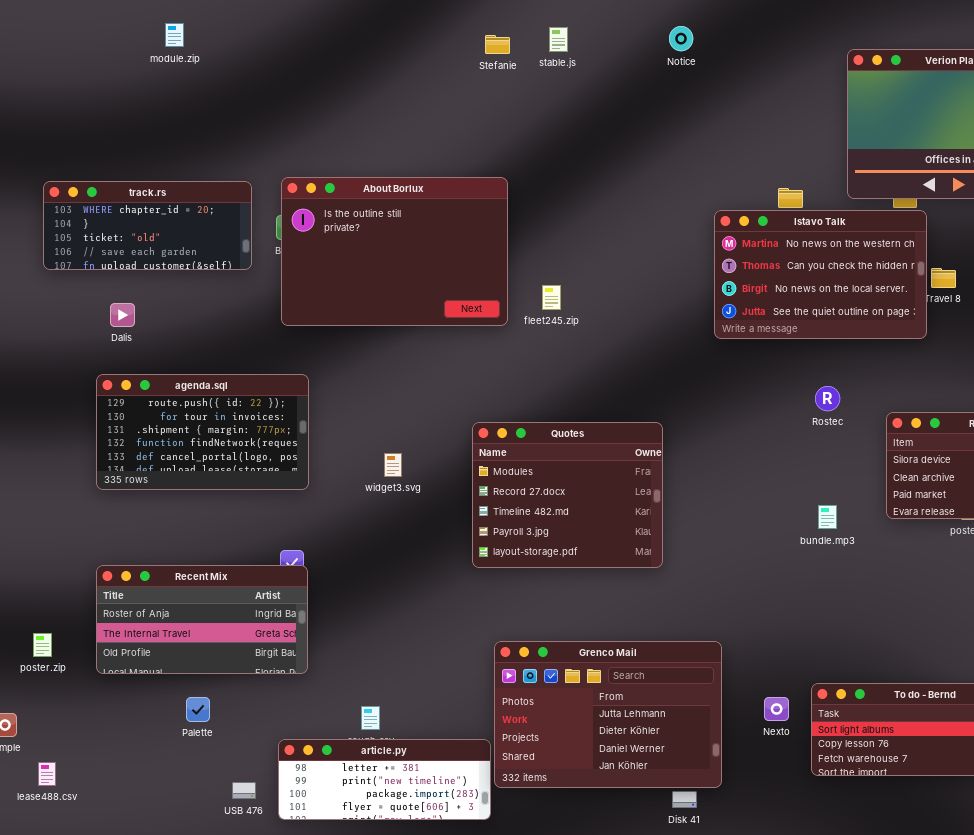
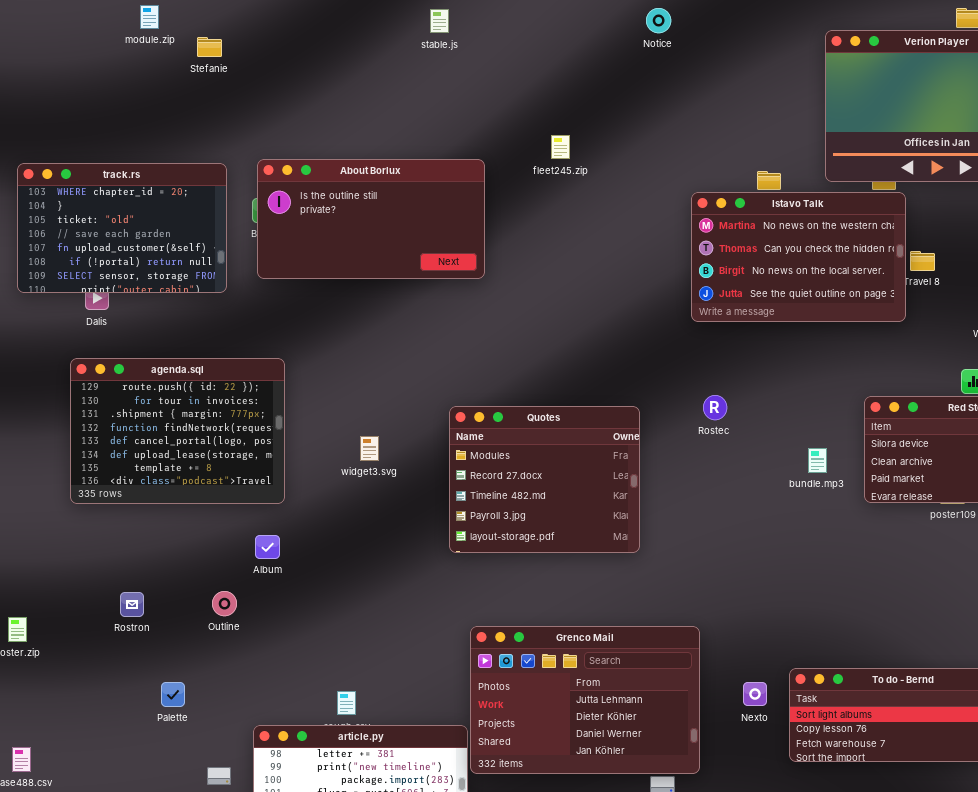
stable.js: [549,27,568,52] -> [430,9,449,33], moved
Stefanie: [485,35,510,54] -> [197,37,222,57], moved
About Borlux: [281,177,508,326] -> [257,159,485,279], resized
track.rs: [43,181,252,270] -> [17,163,227,293], resized
fleet245.zip: [542,285,561,310] -> [551,135,570,159], moved
agenda.sql: [96,374,309,490] -> [70,358,285,504], resized
Rostec: [815,386,840,411] -> [703,395,727,420], moved
bundle.mp3: [818,505,837,529] -> [808,448,827,473], moved
Recent Mix: [96,565,308,674] -> none, closed

